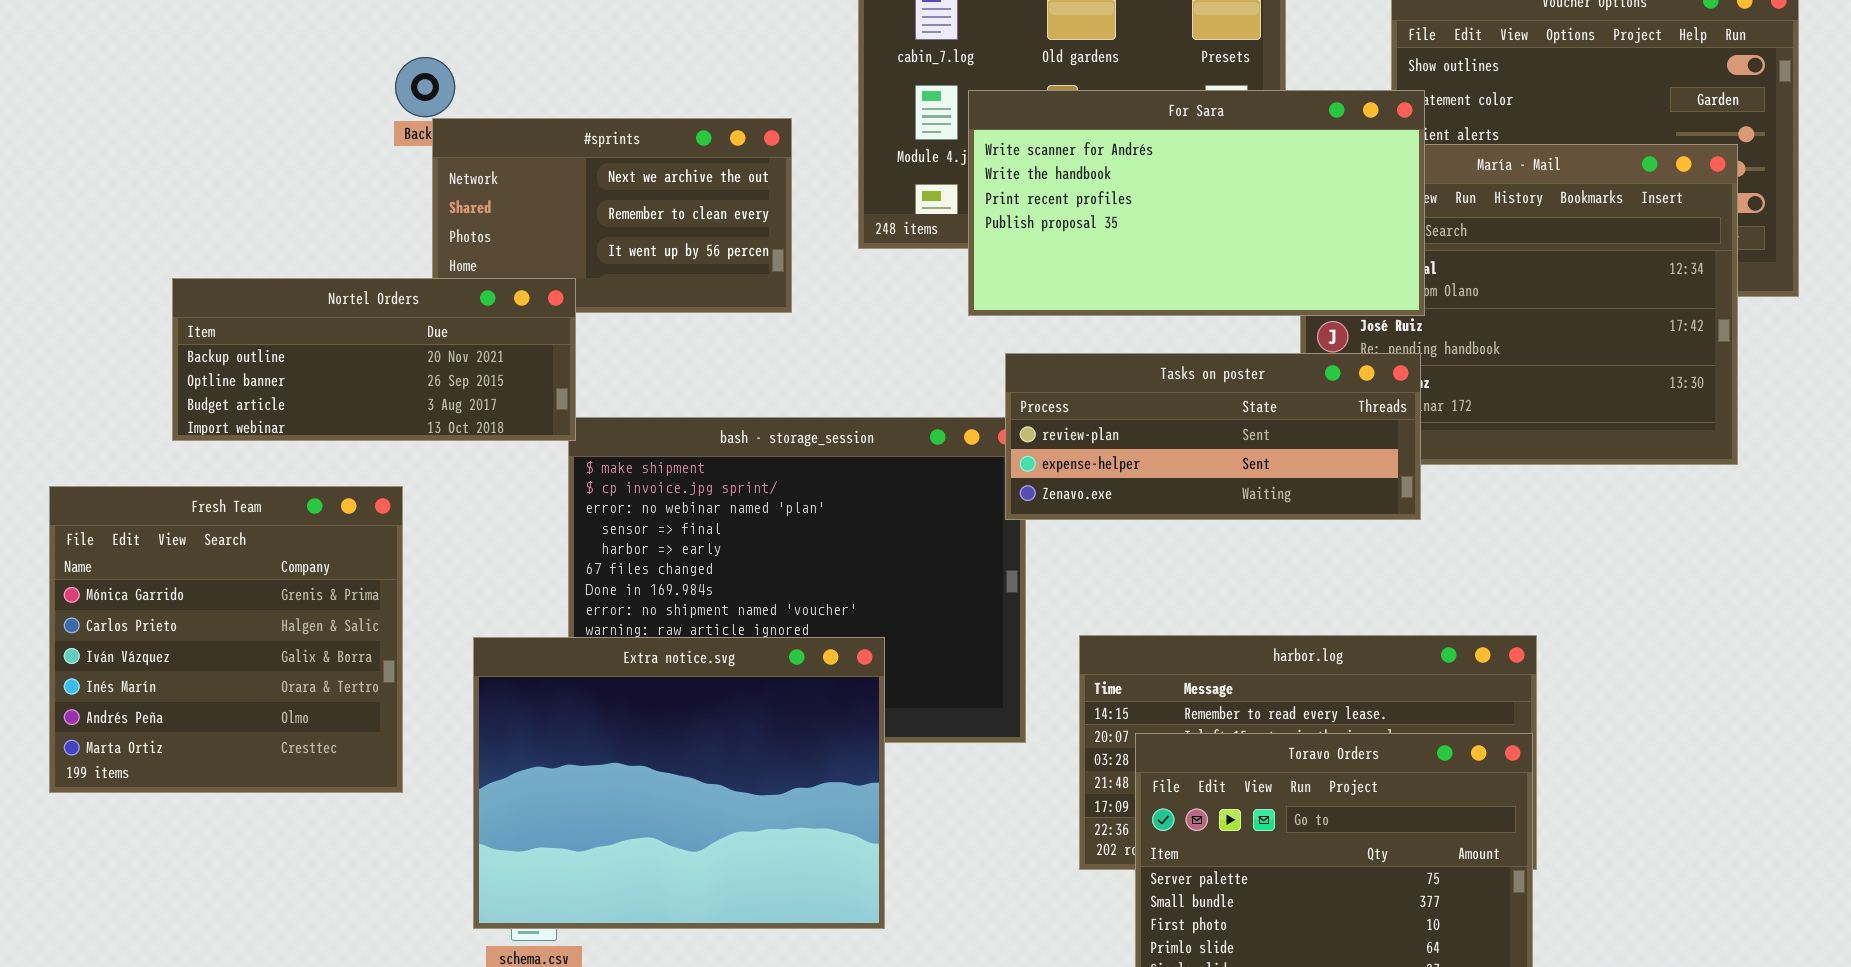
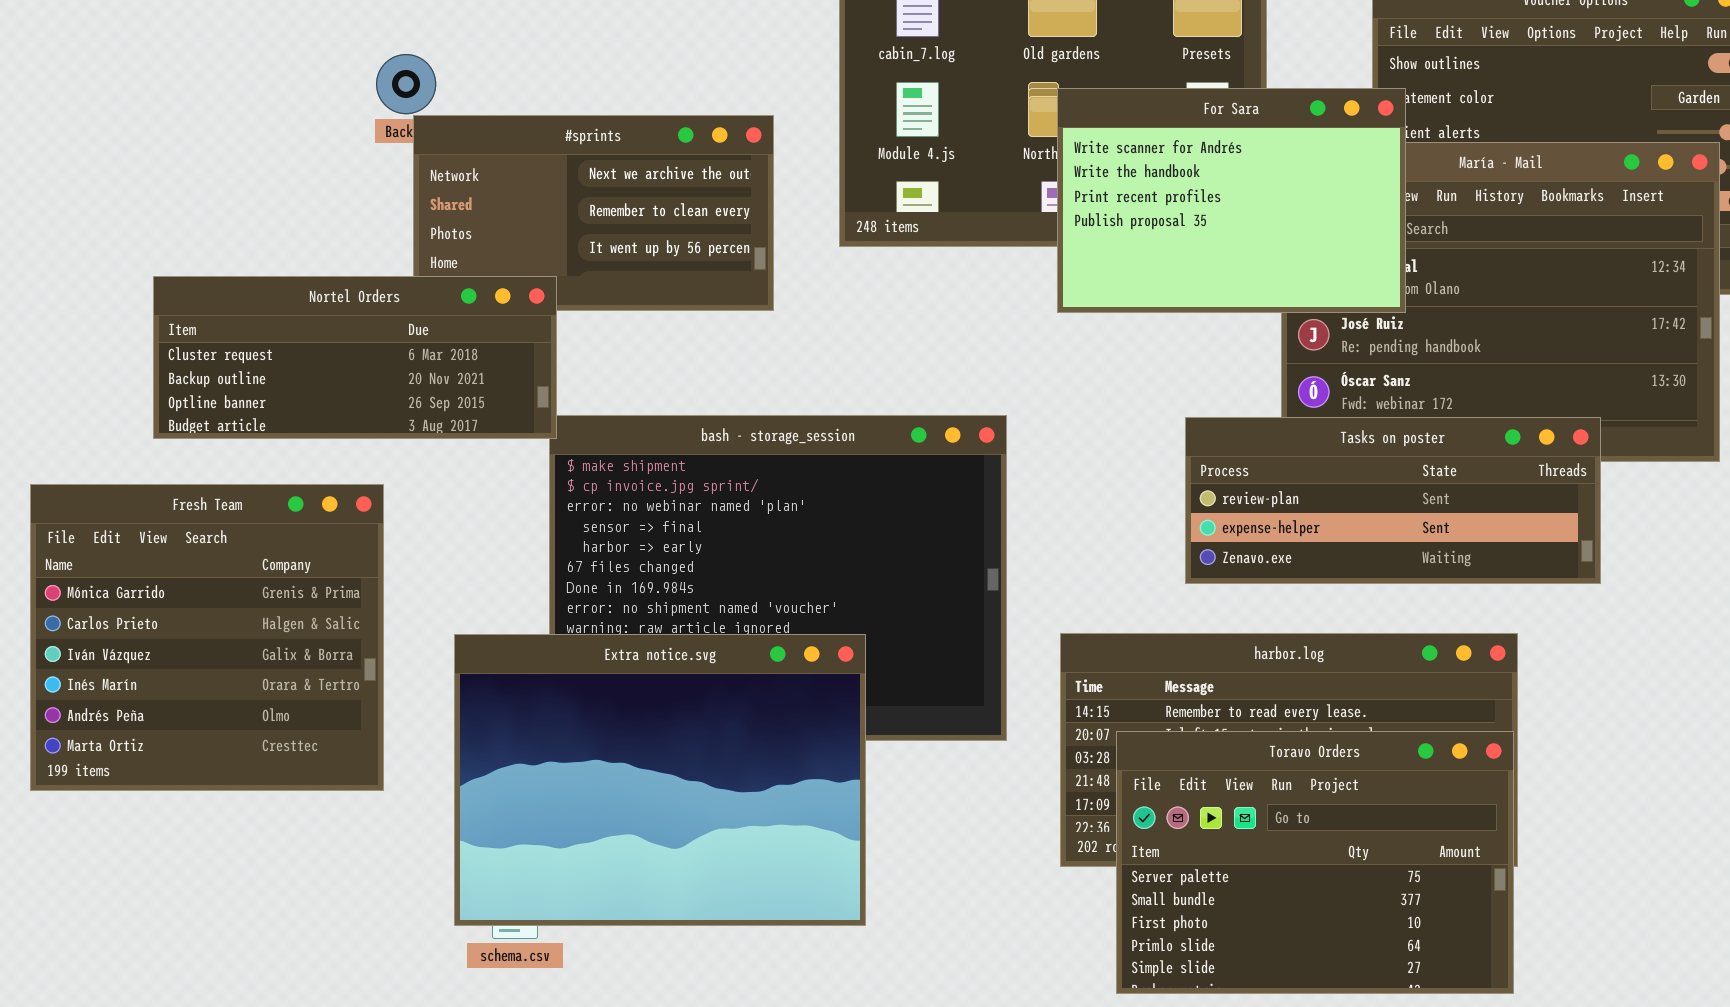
For Sara: [968,90,1425,316] -> [1057,88,1406,313], resized
Nortel Orders: [172,278,576,441] -> [153,276,557,439], scrolled up 1 row
Tasks on poster: [1005,353,1421,520] -> [1185,417,1601,584], moved

